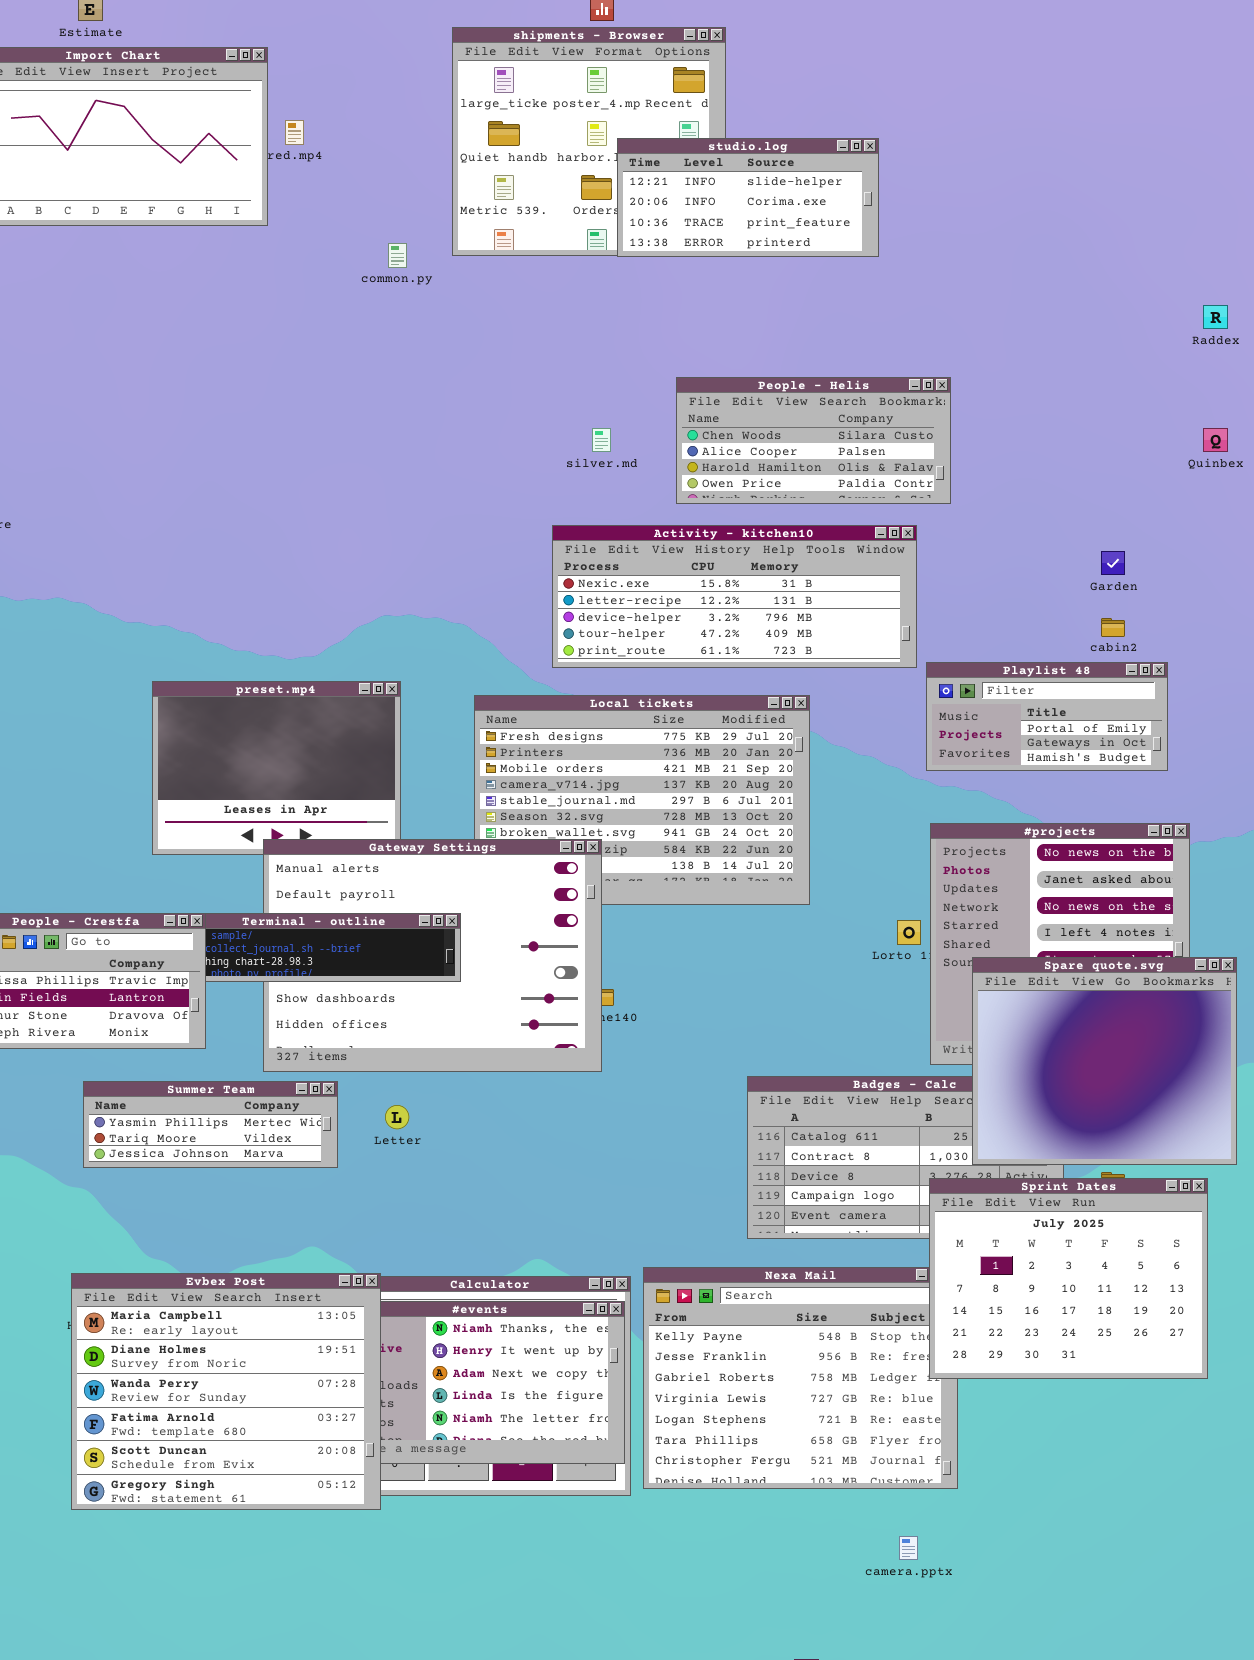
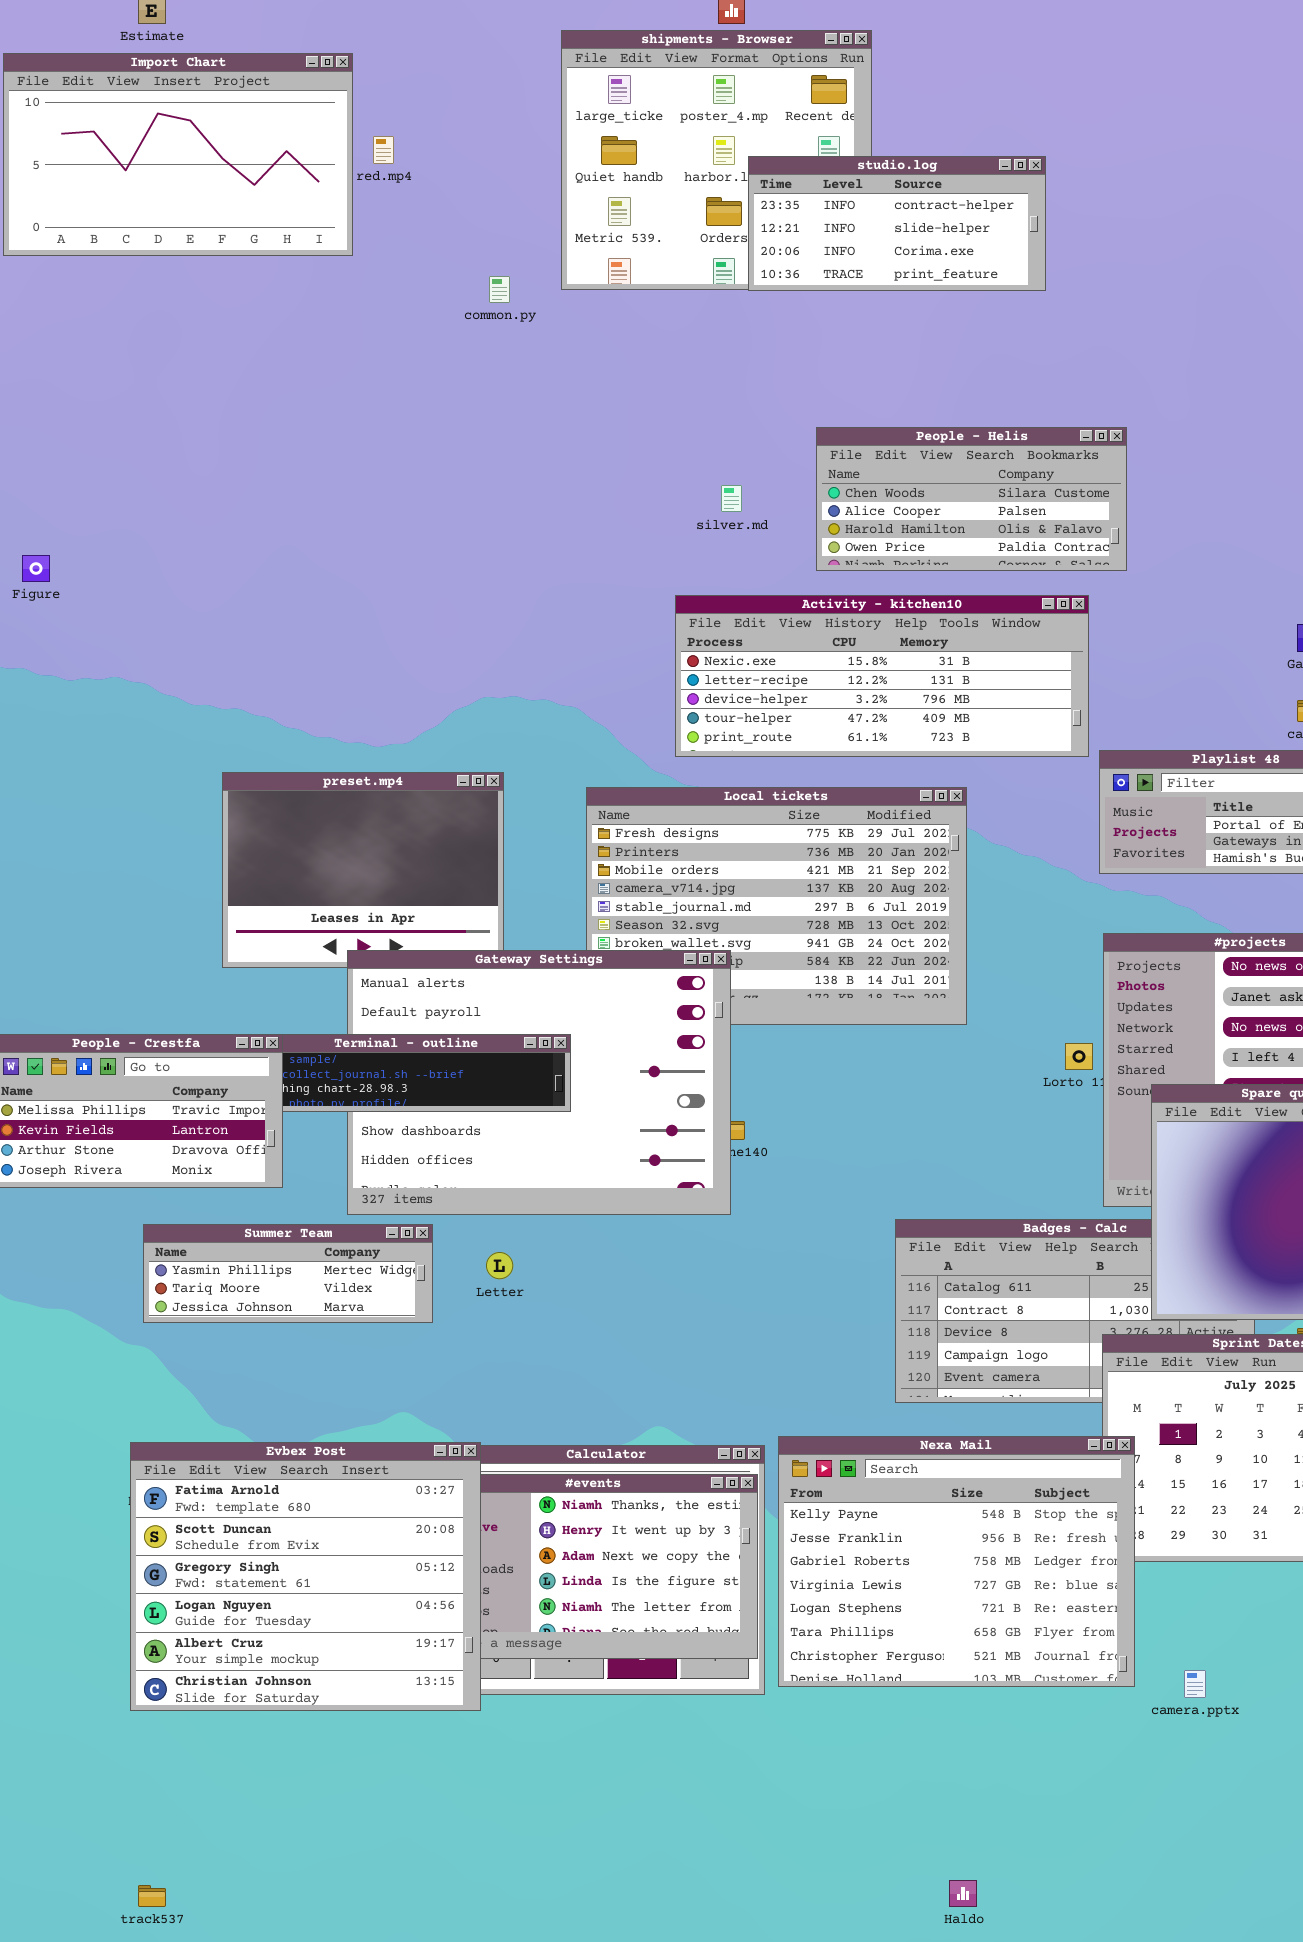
studio.log: [617,138,879,257] -> [748,156,1046,291], scrolled up 1 row
Nexa Mail: [643,1267,958,1489] -> [778,1436,1135,1687], raised
Evbex Post: [71,1273,381,1510] -> [130,1442,481,1711], scrolled down 3 rows
camera.pptx: [899,1536,918,1560] -> [1184,1670,1206,1698], moved

